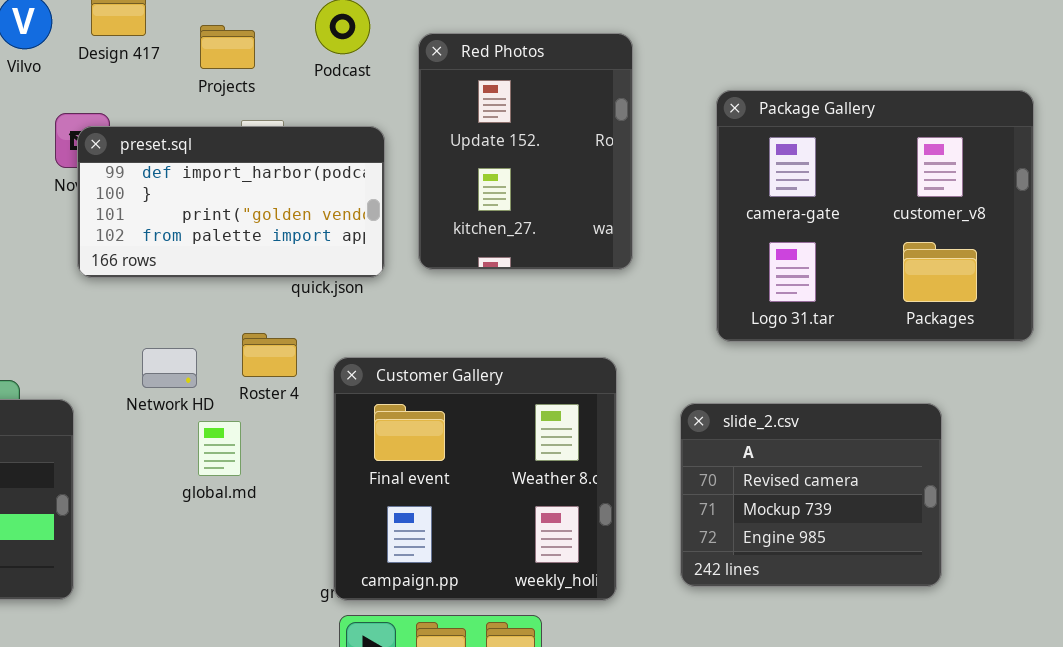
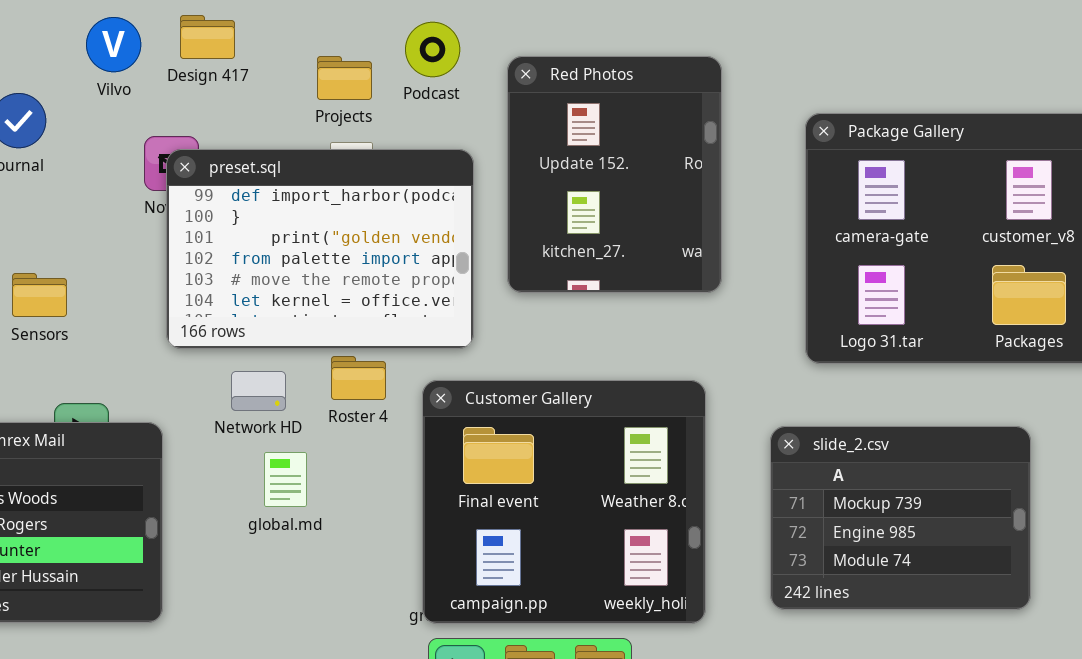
Projects: [200,25,255,69] -> [317,56,372,100], moved
preset.sql: [77,126,385,278] -> [166,149,474,349], resized
slide_2.csv: [680,403,942,587] -> [770,426,1031,610], scrolled down 1 row
global.md: [198,421,241,476] -> [264,452,307,507], moved

